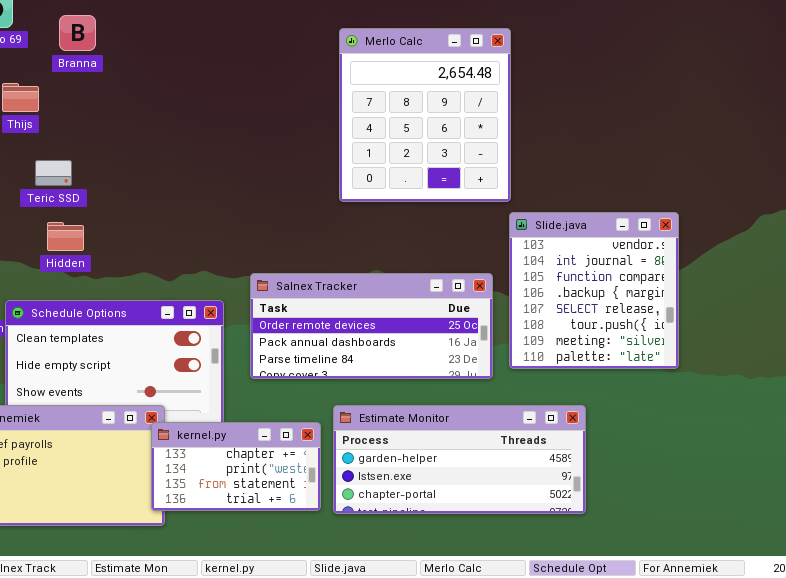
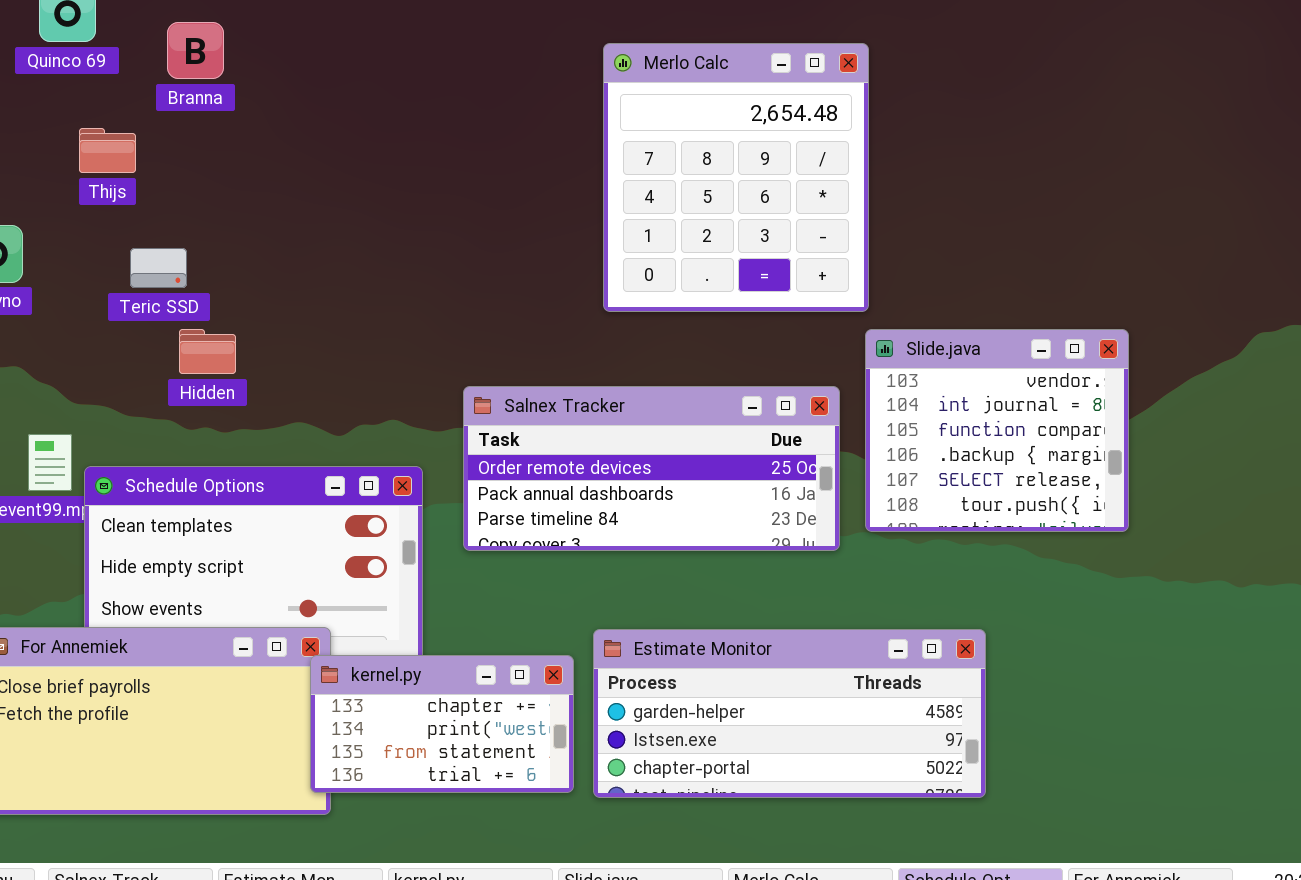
Slide.java: [509,212,679,369] -> [865,329,1129,532], resized
Hidden: [47,222,84,251] -> [179,329,236,374], moved
Salnex Tracker: [250,273,493,379] -> [463,386,840,551], moved

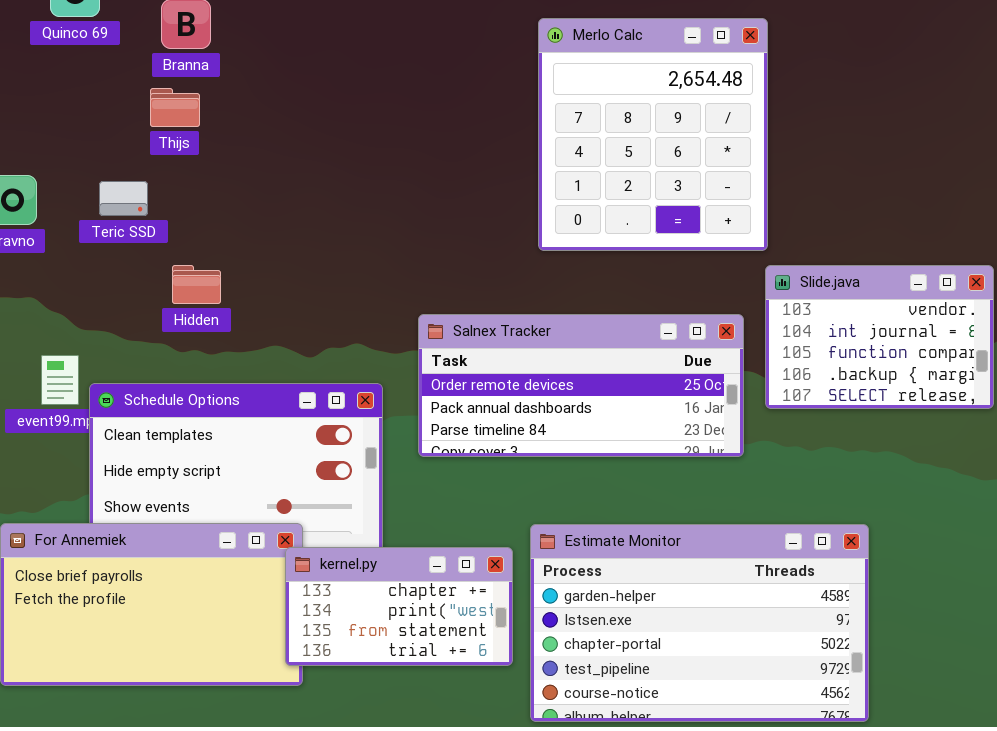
Thijs: [79,128,136,173] -> [150,88,200,127], moved
Teric SSD: [130,248,187,288] -> [99,181,148,216], moved
Slide.java: [865,329,1129,532] -> [765,265,994,409], resized
Estimate Monitor: [593,629,986,798] -> [530,524,869,722], resized

